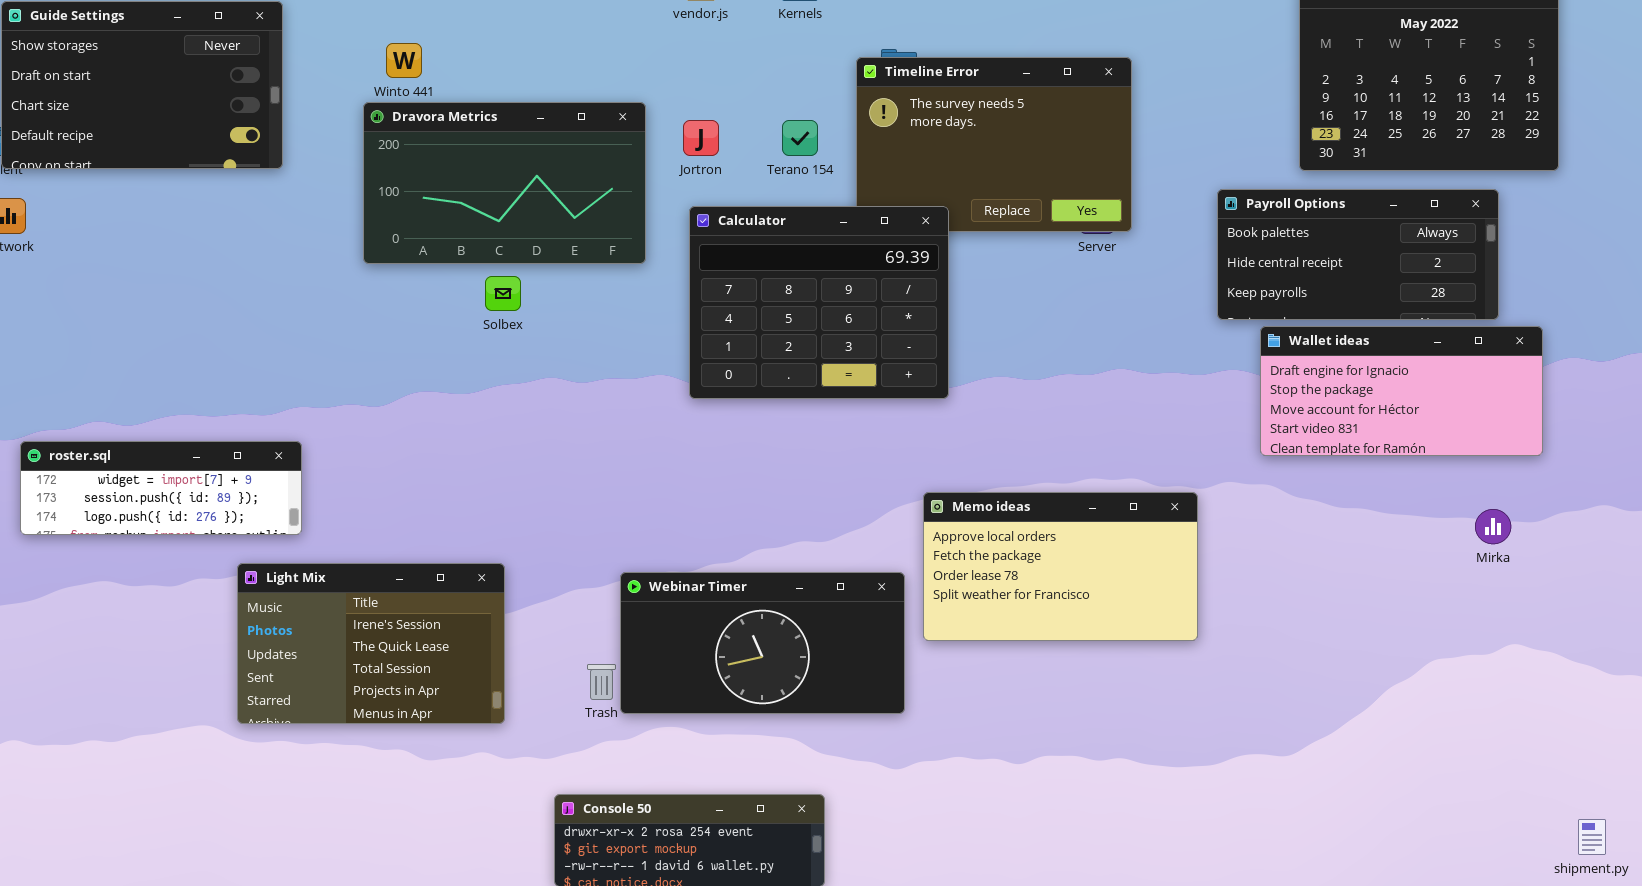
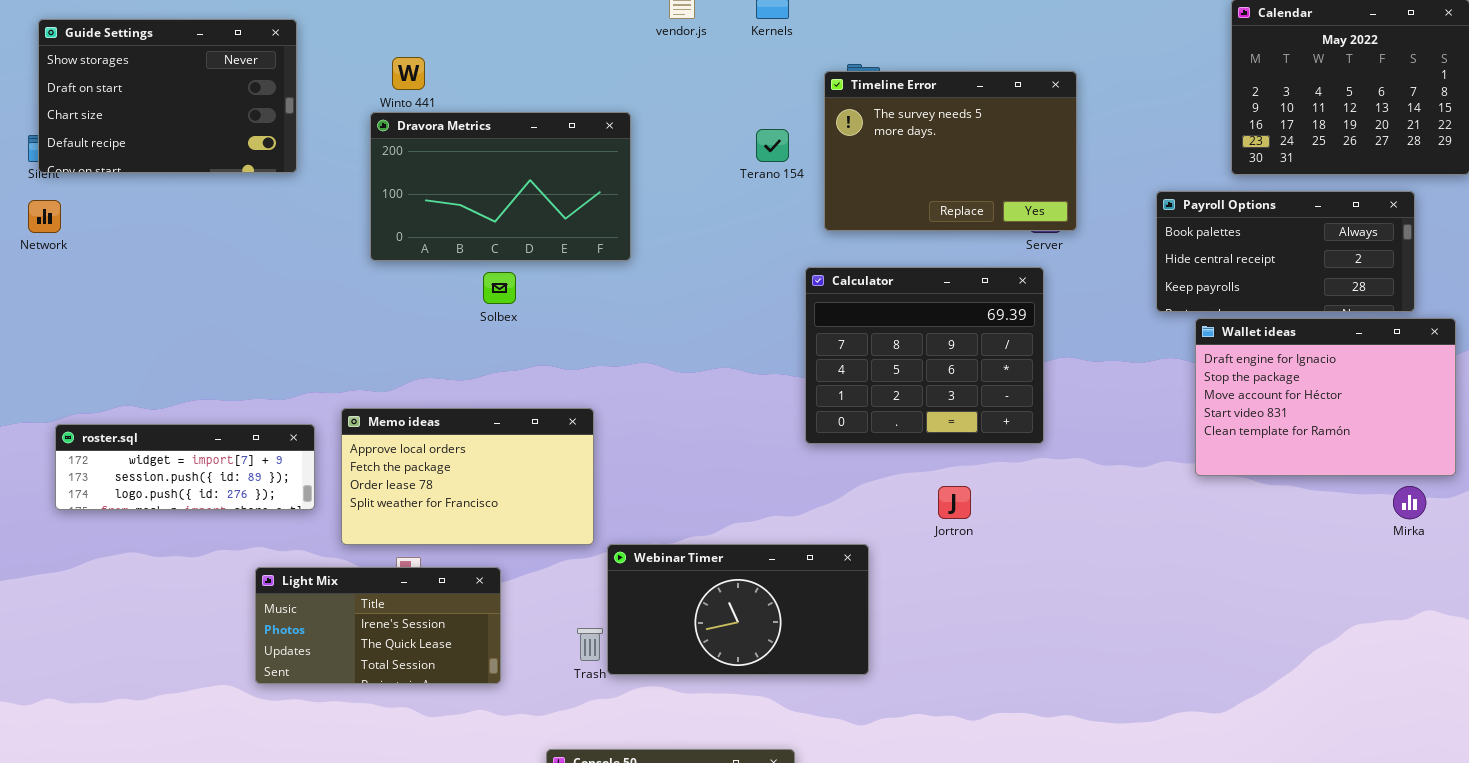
Jortron: [683,120,719,156] -> [938,486,971,519], moved
Calculator: [689,206,949,399] -> [805,267,1044,444], moved
Wallet ideas: [1260,326,1543,456] -> [1195,318,1456,476], resized
Memo ideas: [923,492,1198,641] -> [341,408,594,545], moved
Light Mix: [237,563,505,724] -> [255,567,501,684], resized

